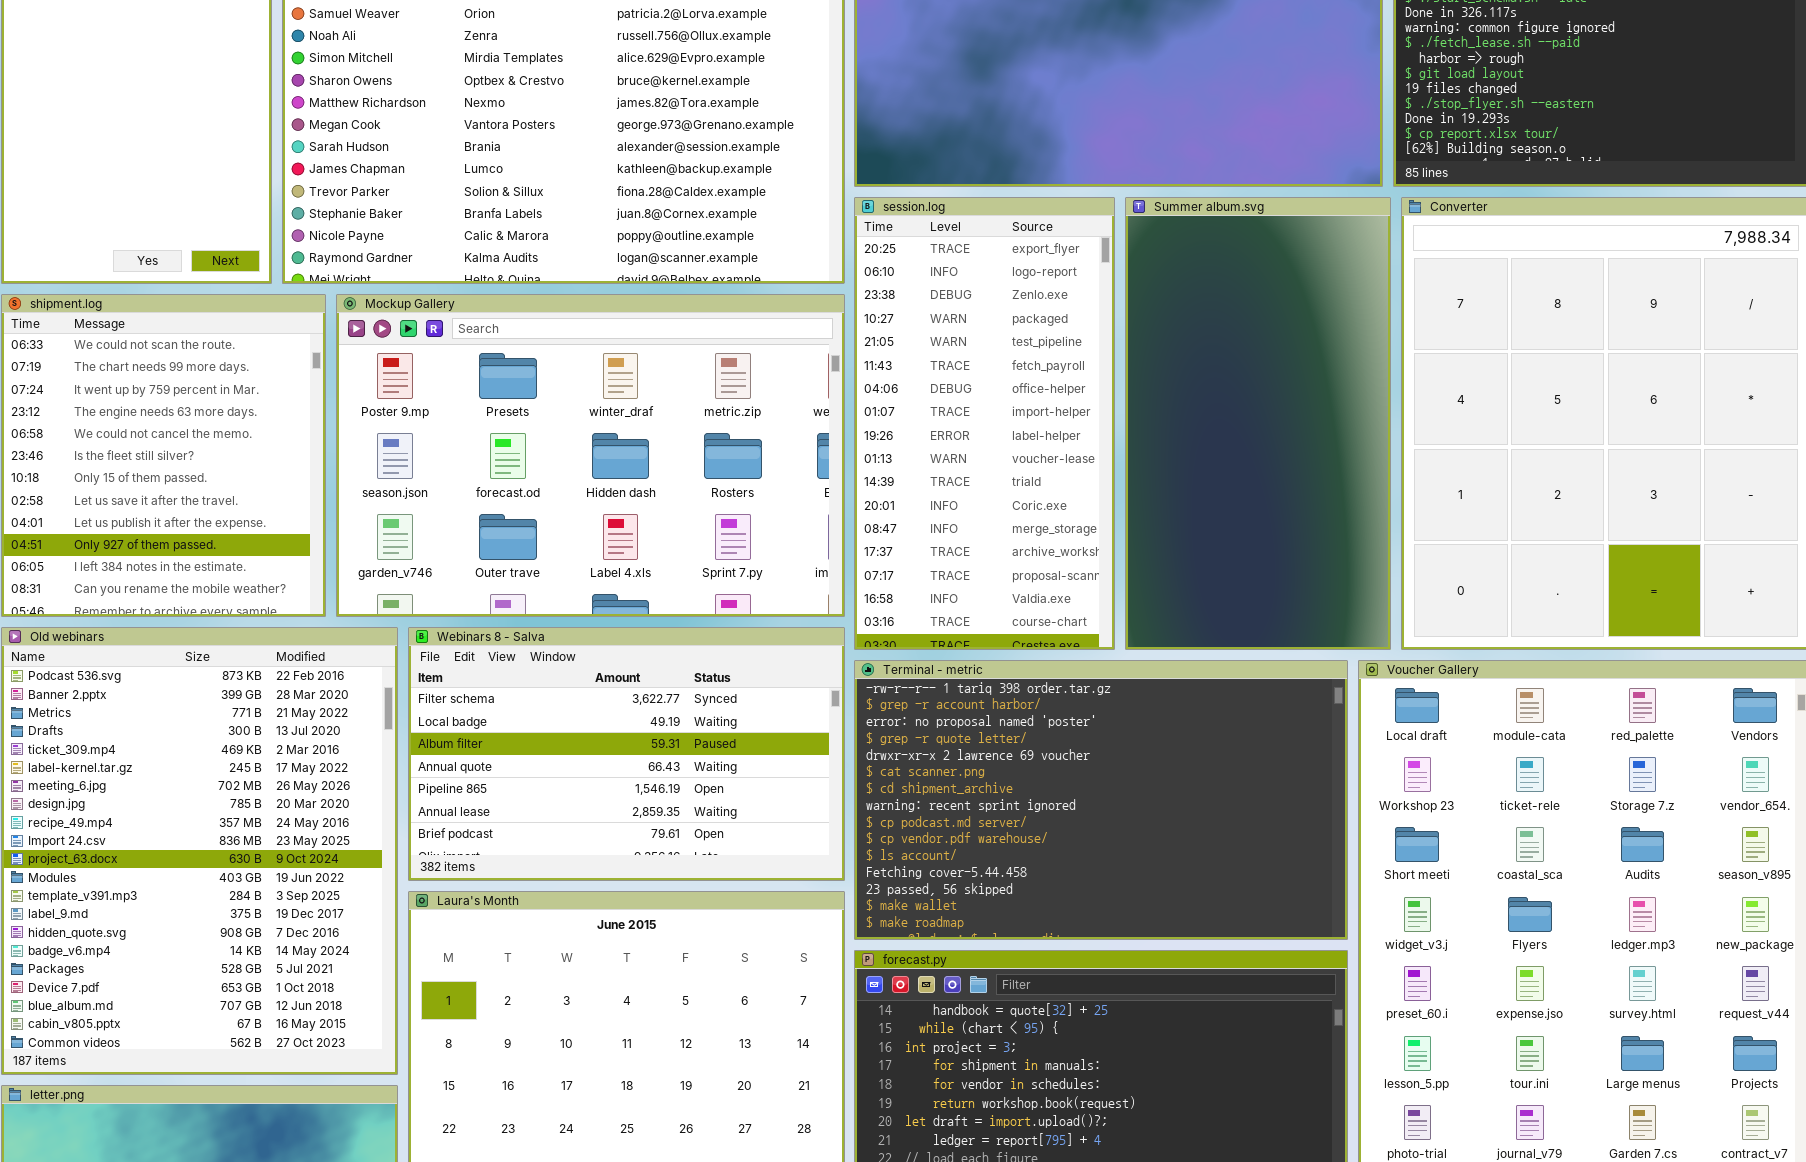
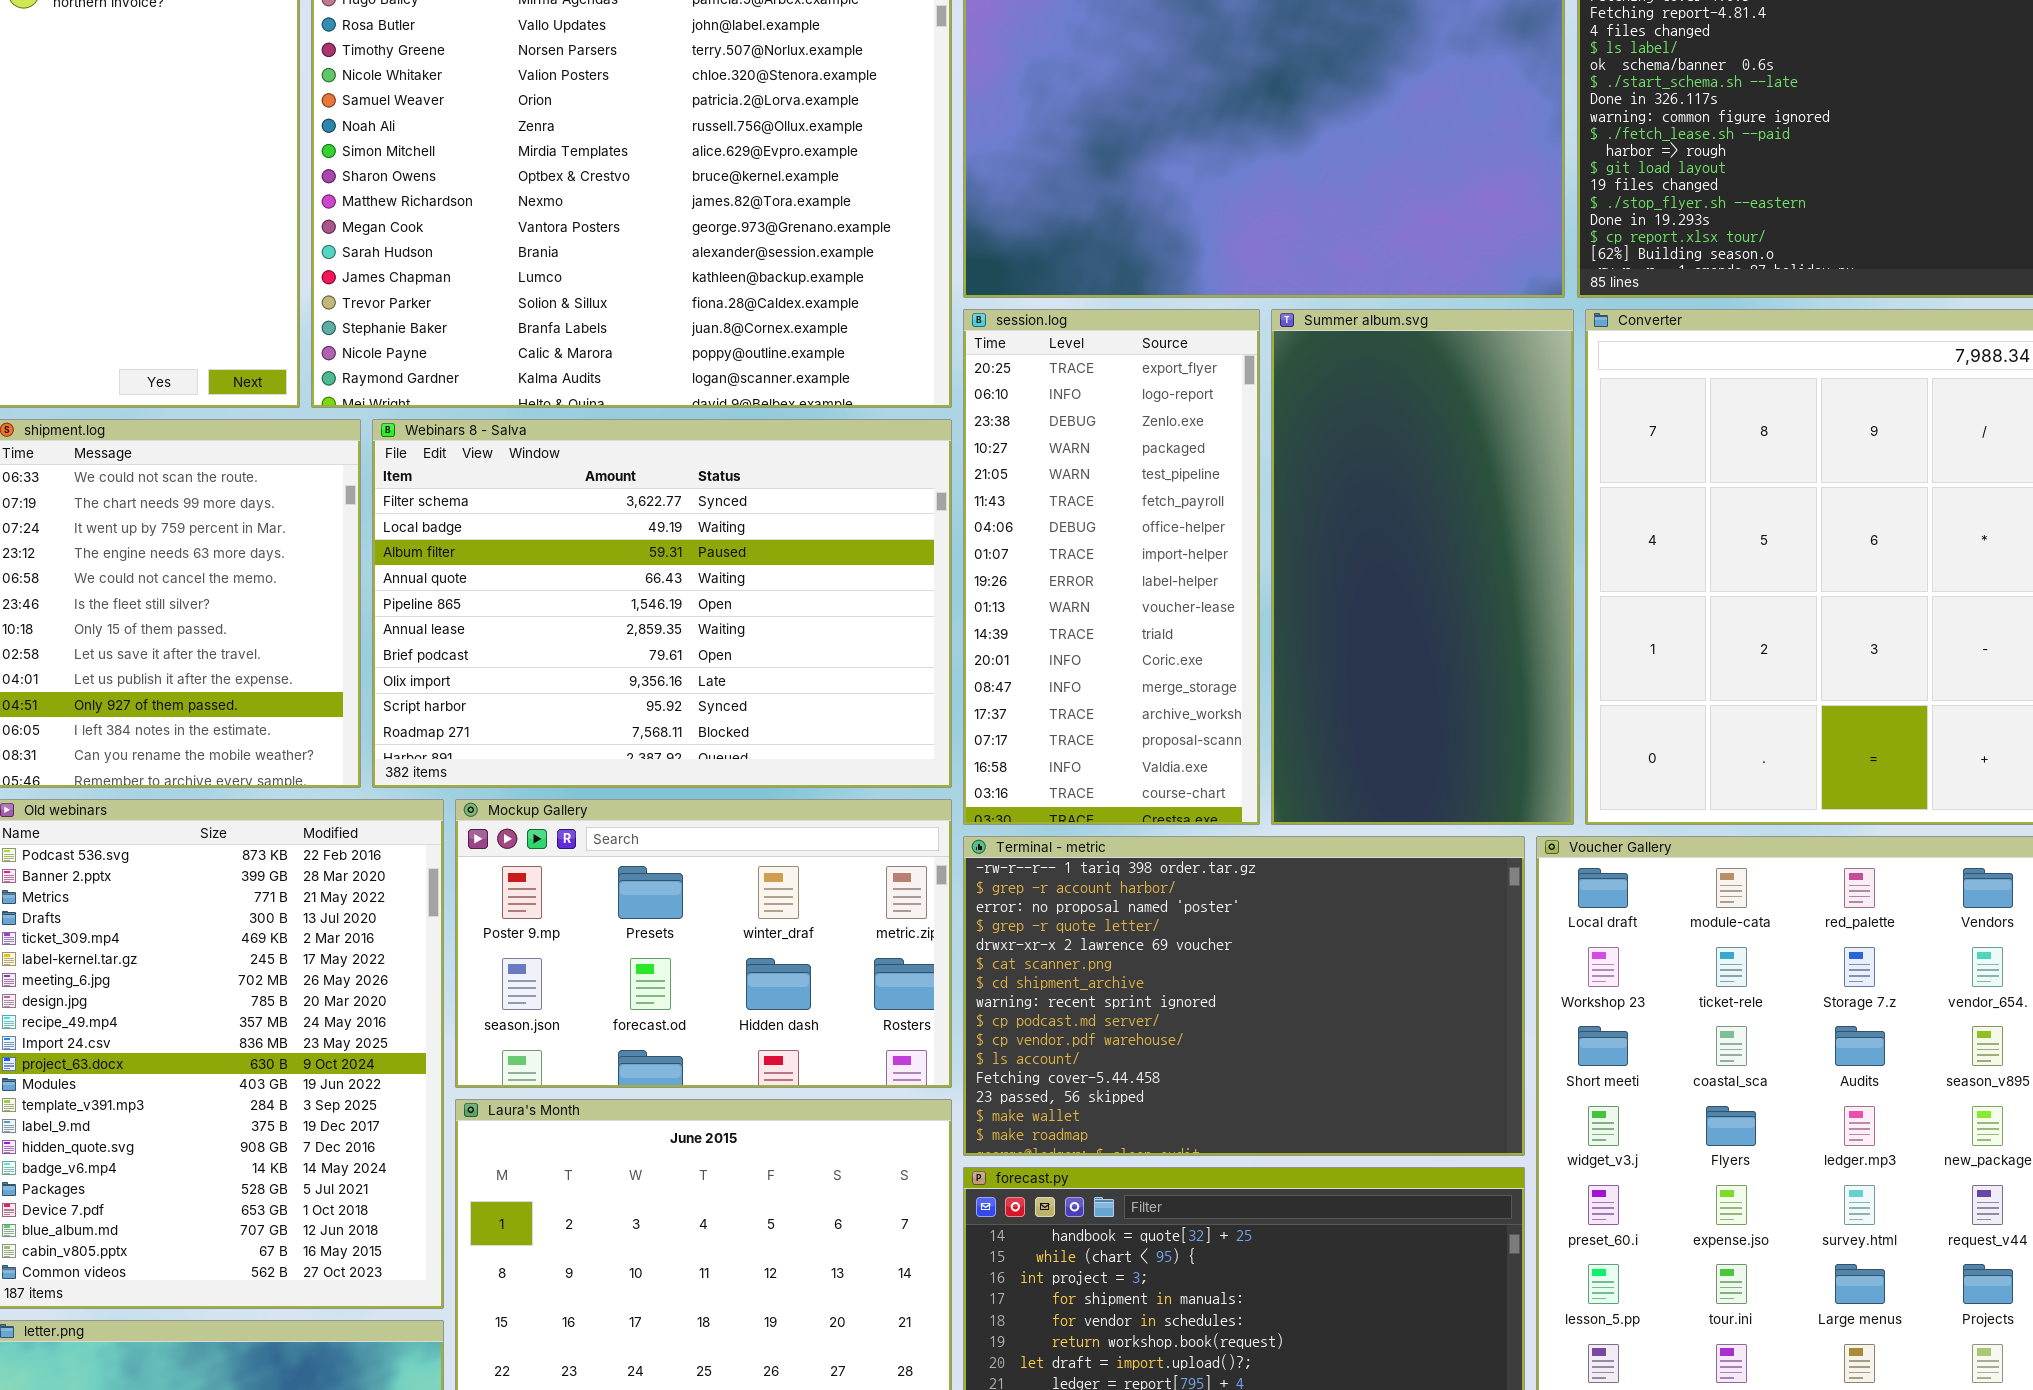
Mockup Gallery: [336,294,845,617] -> [455,799,952,1088], moved, resized
Webinars 8 - Salva: [408,627,845,881] -> [372,419,952,788], moved, resized

